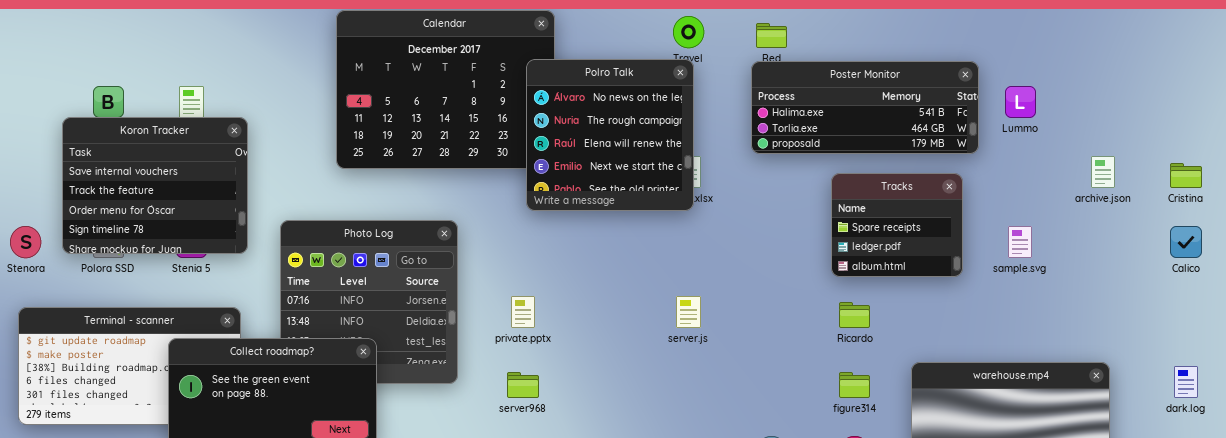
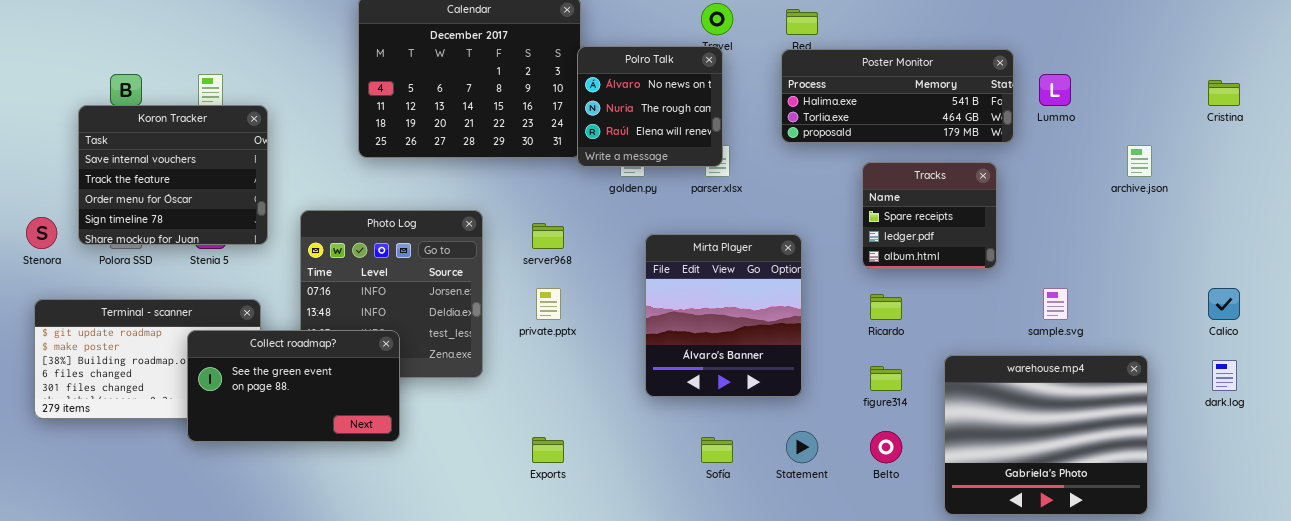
Polro Talk: [526,59,694,211] -> [577,46,723,167], resized
Cristina: [1170,163,1202,188] -> [1208,80,1240,106], moved
sample.svg: [1008,226,1032,258] -> [1043,288,1068,320], moved
Calico: [1170,226,1202,258] -> [1208,288,1240,320], moved
Mirta Player: none -> [645,234,802,397], opened
server968: [507,372,539,398] -> [532,223,564,249], moved

